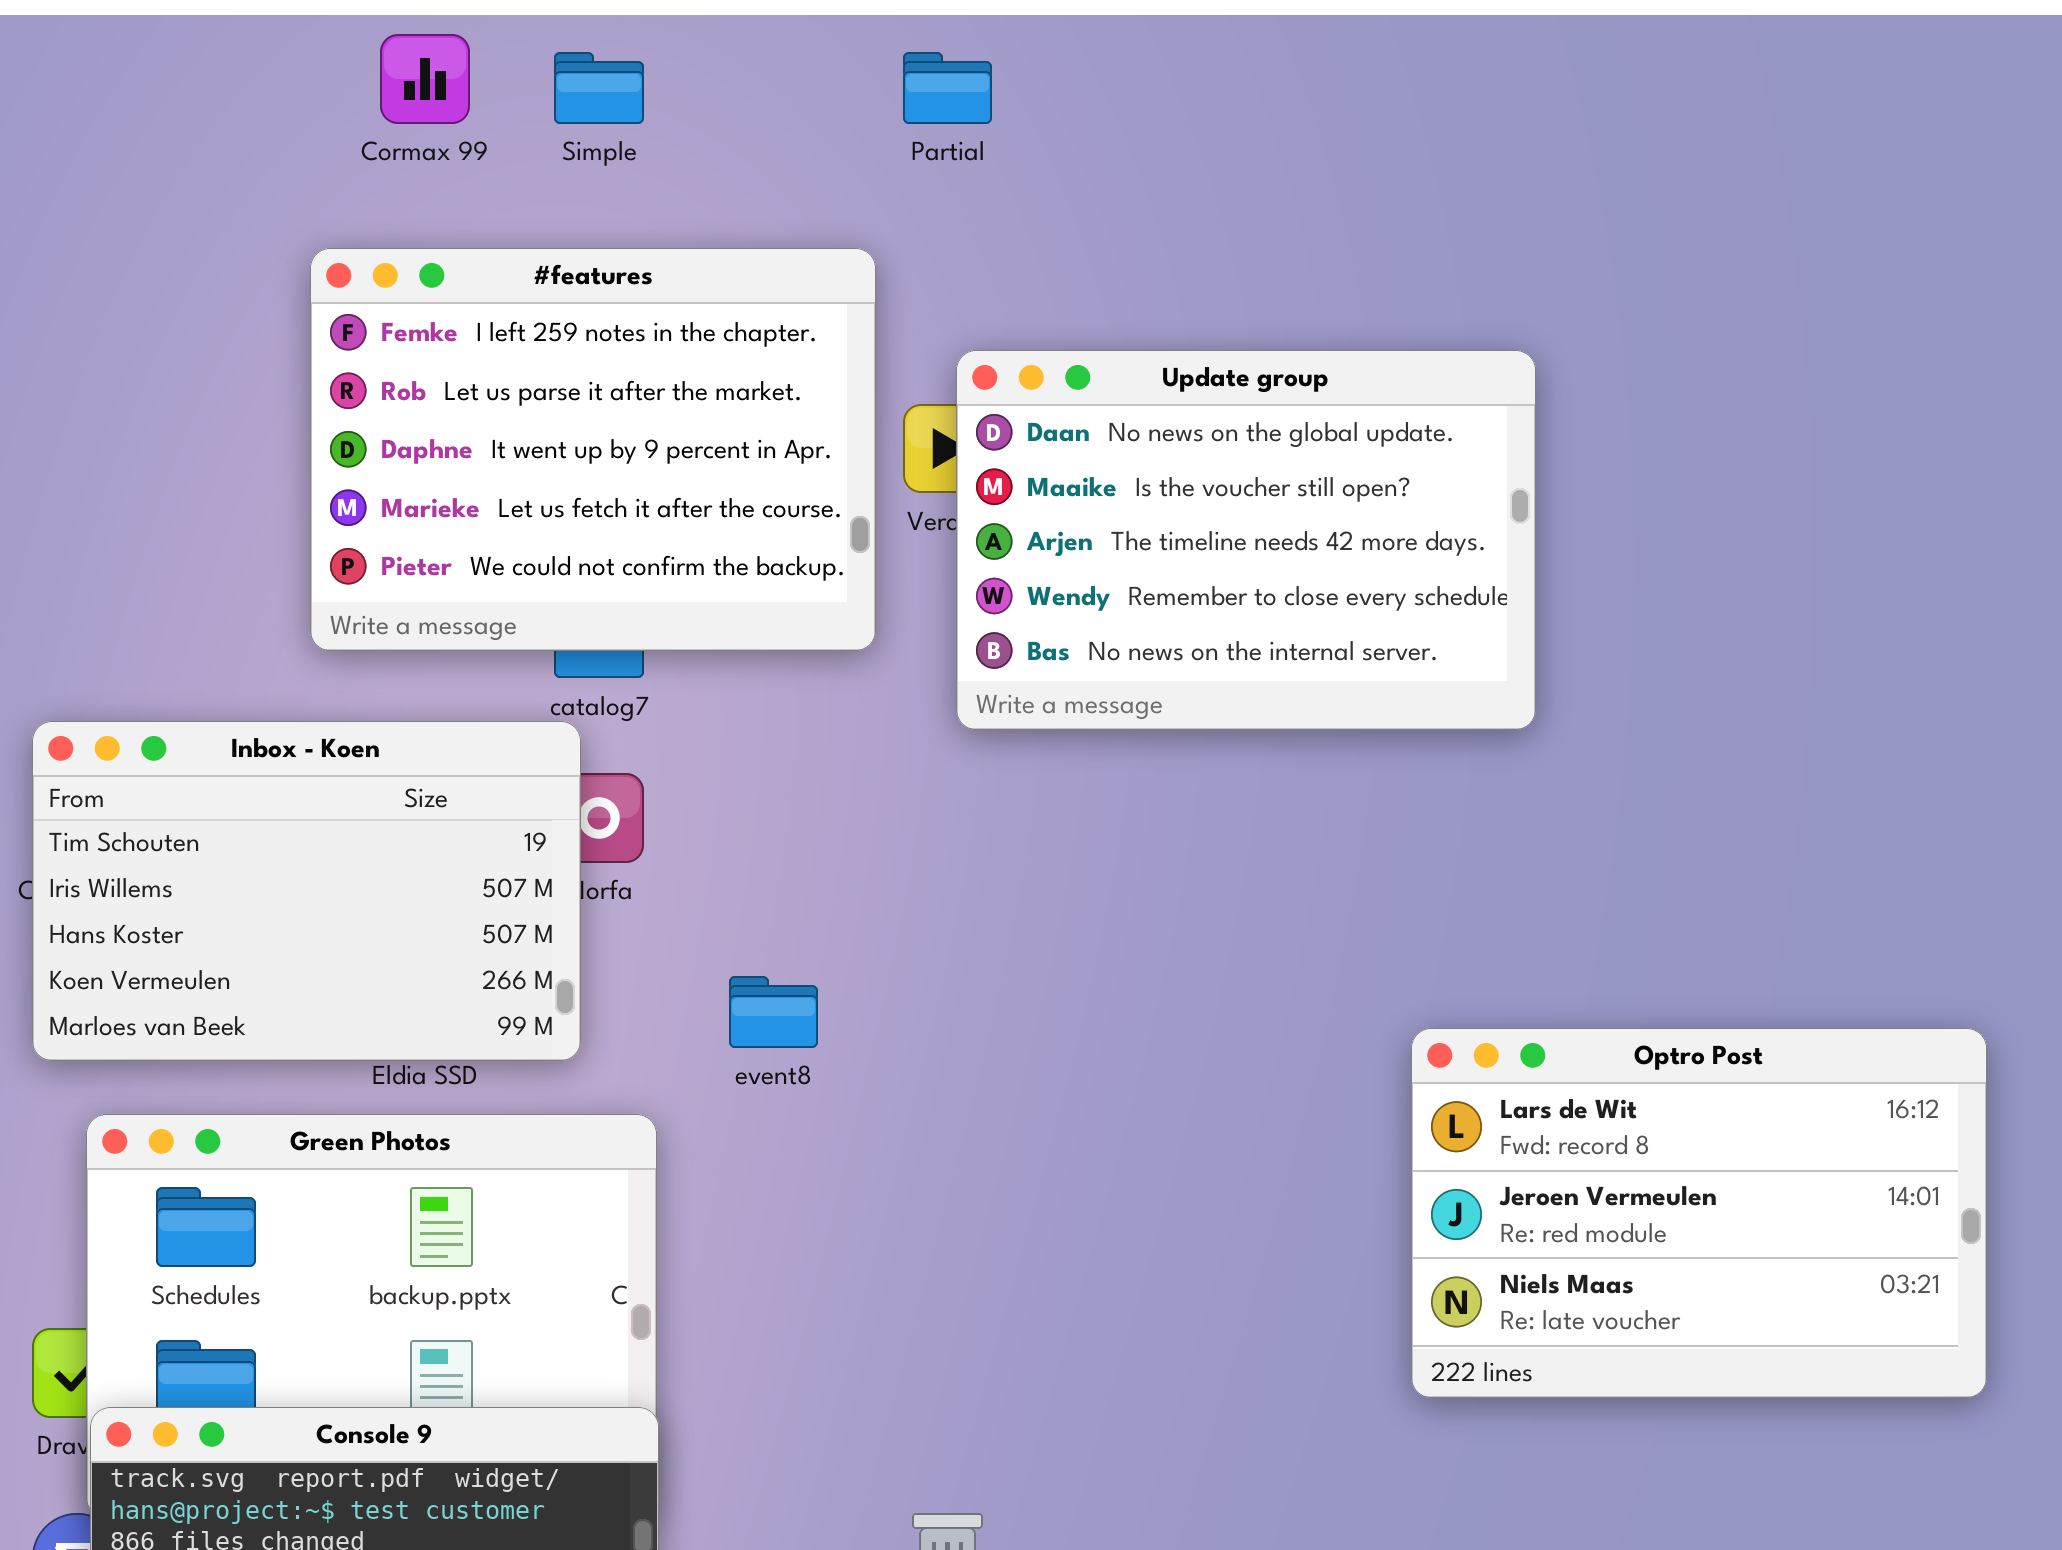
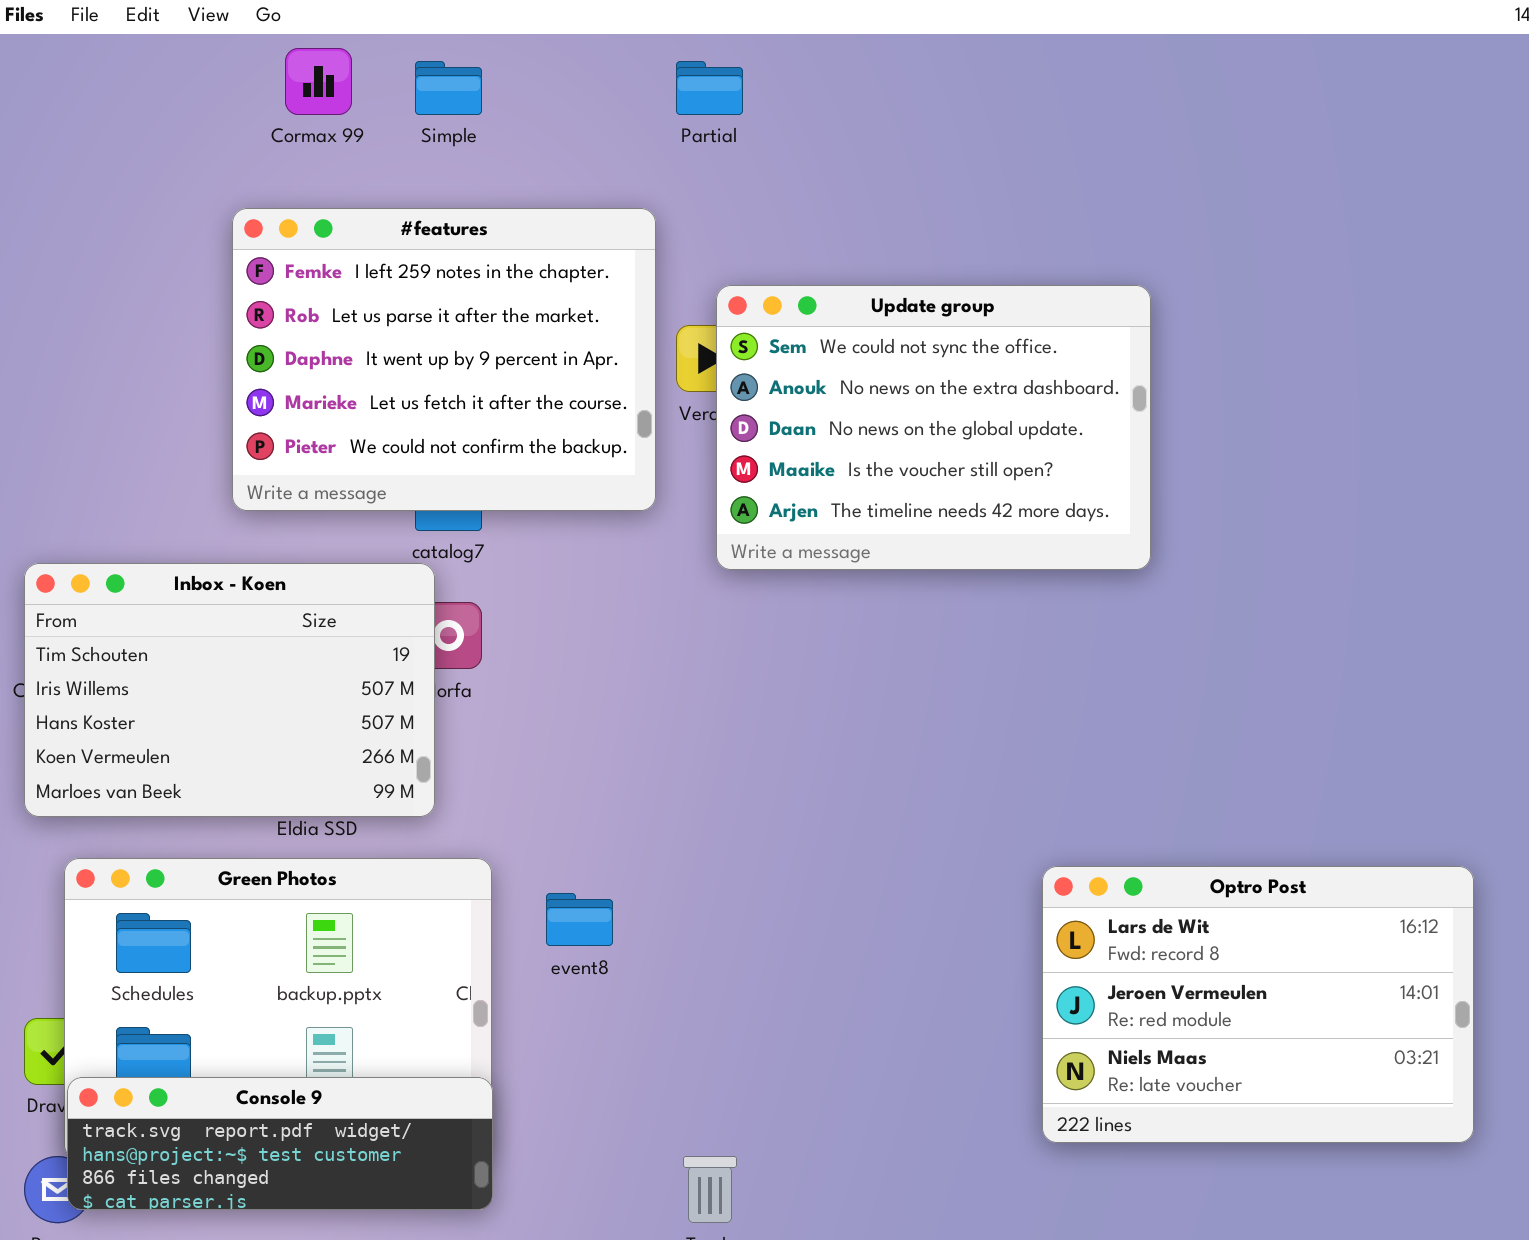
Update group: [956,350,1536,730] -> [716,285,1151,570], scrolled up 2 rows
event8: [729,976,818,1048] -> [546,893,613,946], moved
Optro Post: [1411,1028,1987,1398] -> [1042,866,1474,1143], moved

